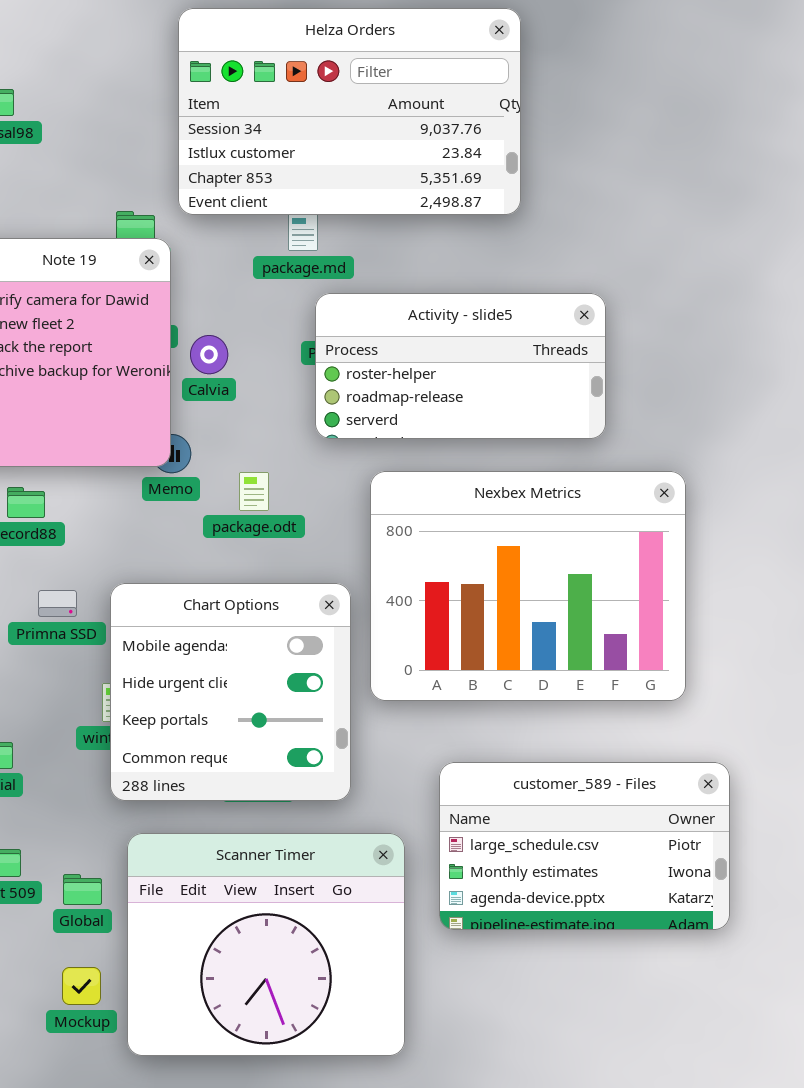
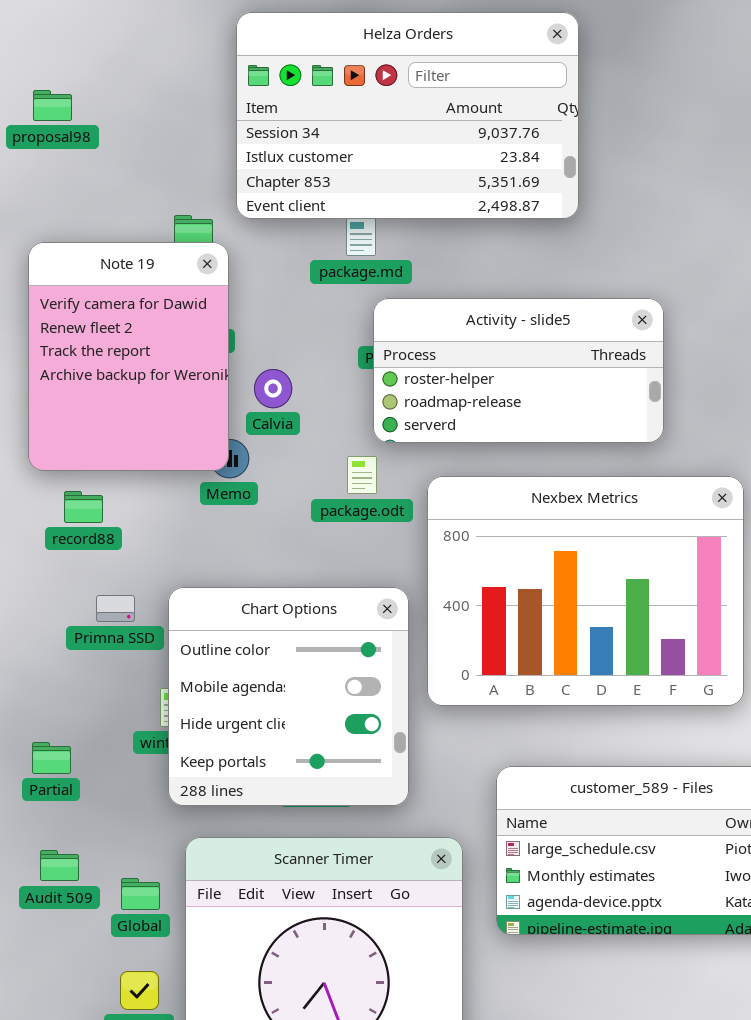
Calvia: [190,335,228,374] -> [254,369,292,408], moved
package.odt: [239,472,269,511] -> [347,456,377,494], moved
Chart Options: [110,583,351,801] -> [168,587,409,806], scrolled up 1 row

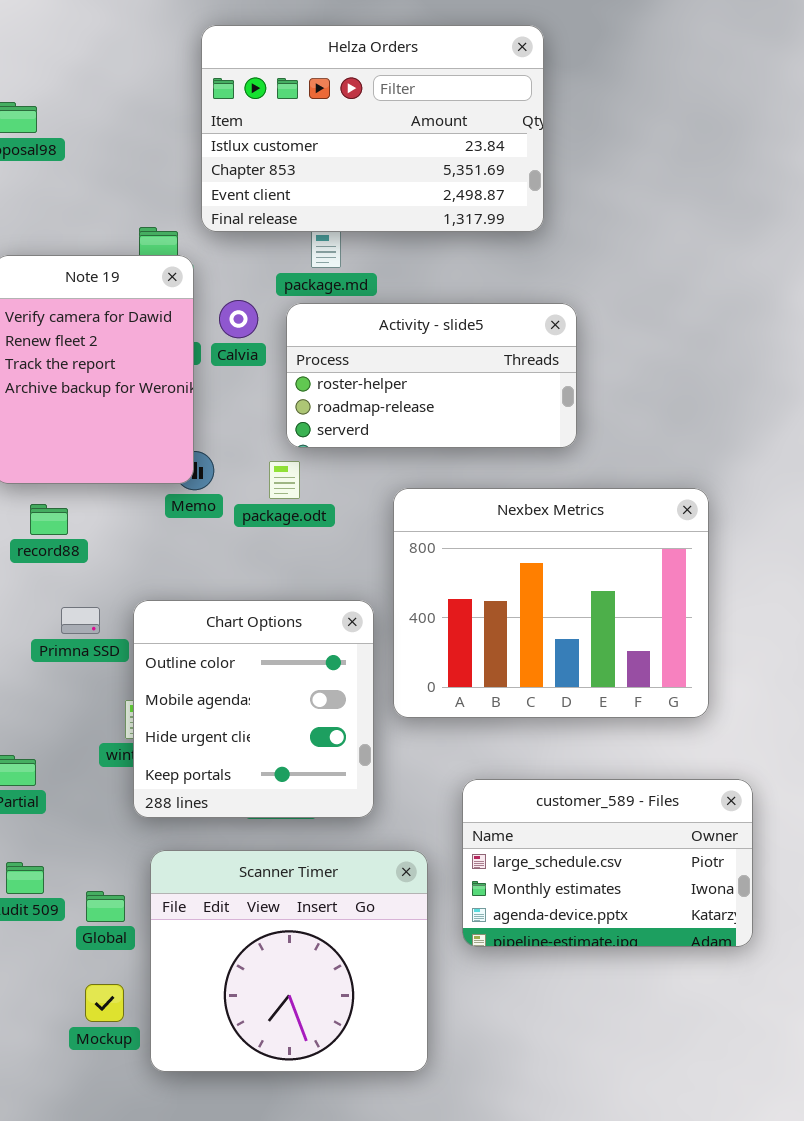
Helza Orders: [236,12,579,219] -> [201,25,544,232], scrolled down 1 row
Activity - slide5: [373,298,664,443] -> [286,303,577,448], moved
Calvia: [254,369,292,408] -> [219,300,258,338], moved
package.odt: [347,456,377,494] -> [269,461,300,499], moved

